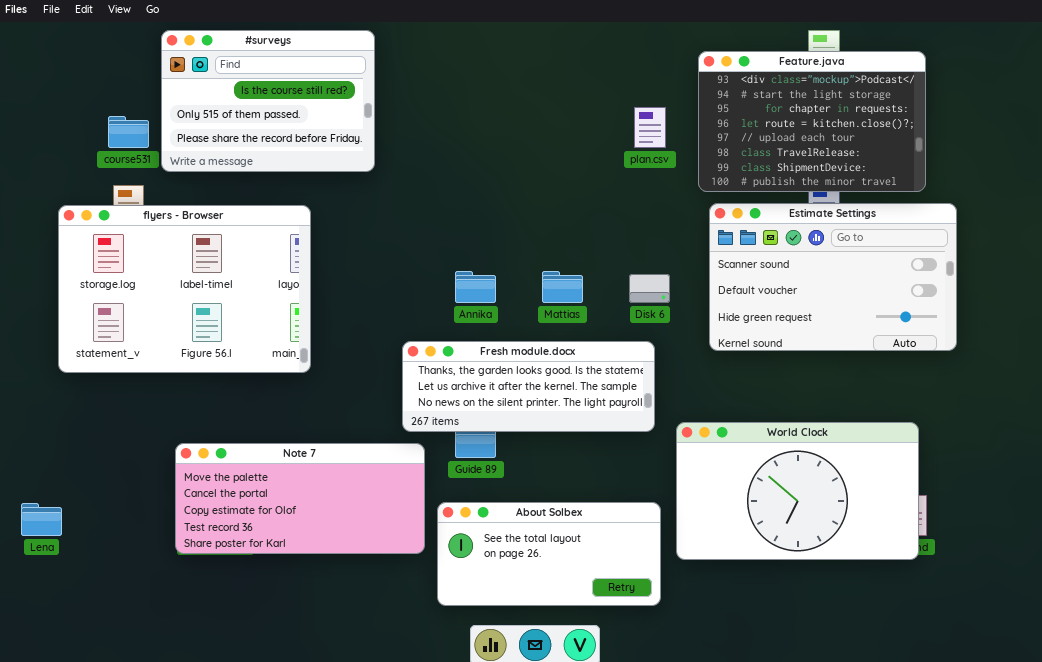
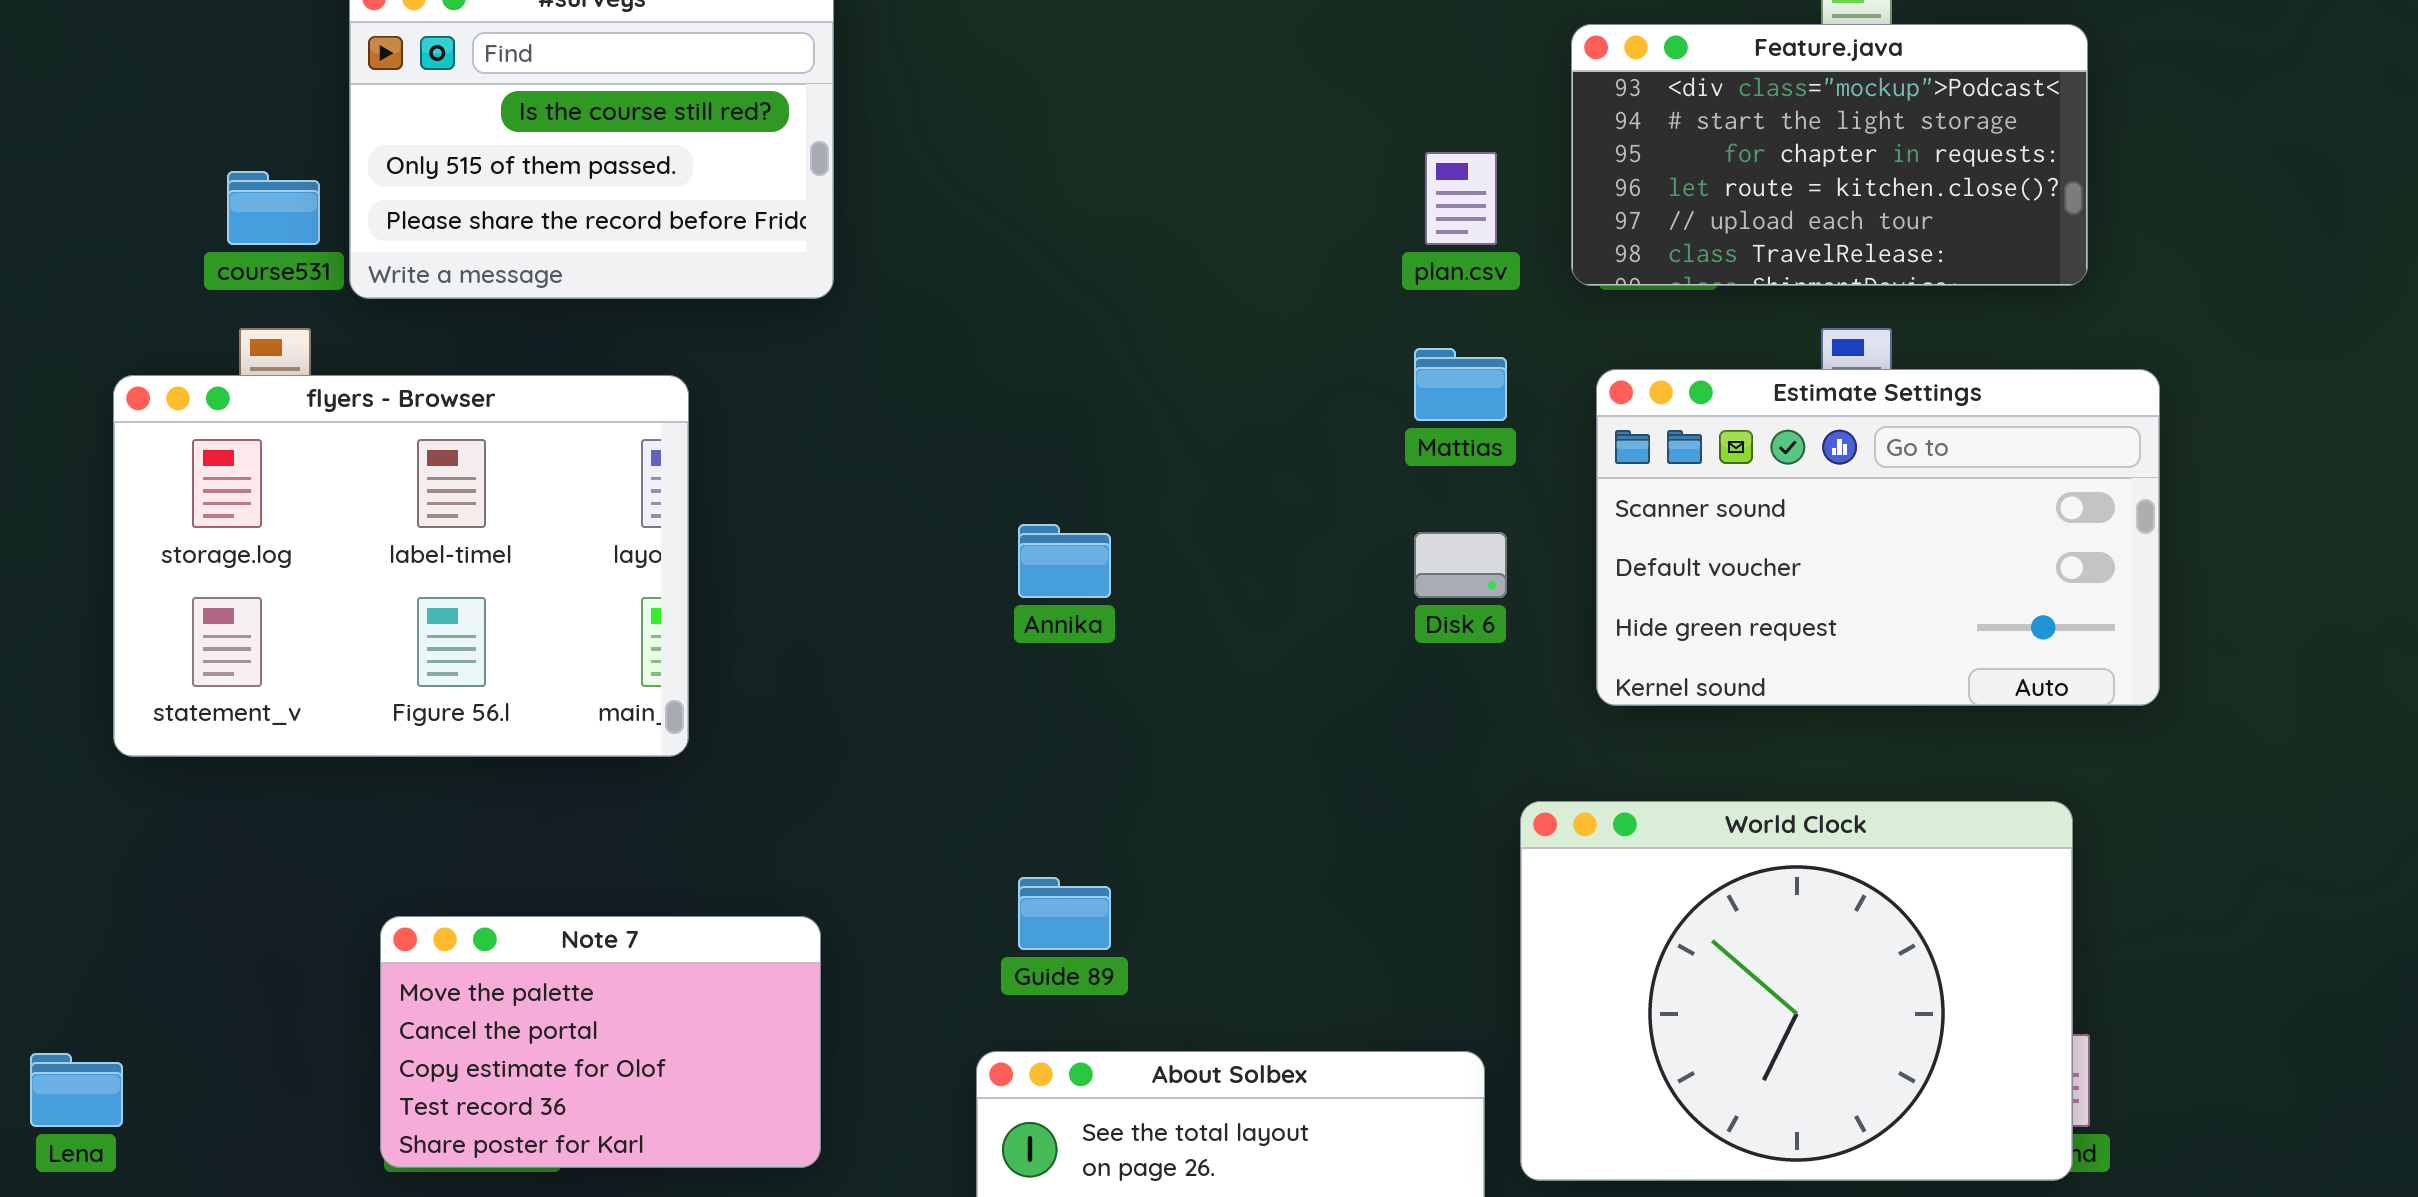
Feature.java: [698,51,926,192] -> [1571,24,2088,286], resized
Mattias: [542,271,583,303] -> [1414,348,1507,421], moved
Fresh module.docx: [402,341,655,432] -> none, closed
World Clock: [676,422,919,560] -> [1520,801,2073,1181], resized
Note 7: [175,443,425,554] -> [380,916,821,1168], resized

